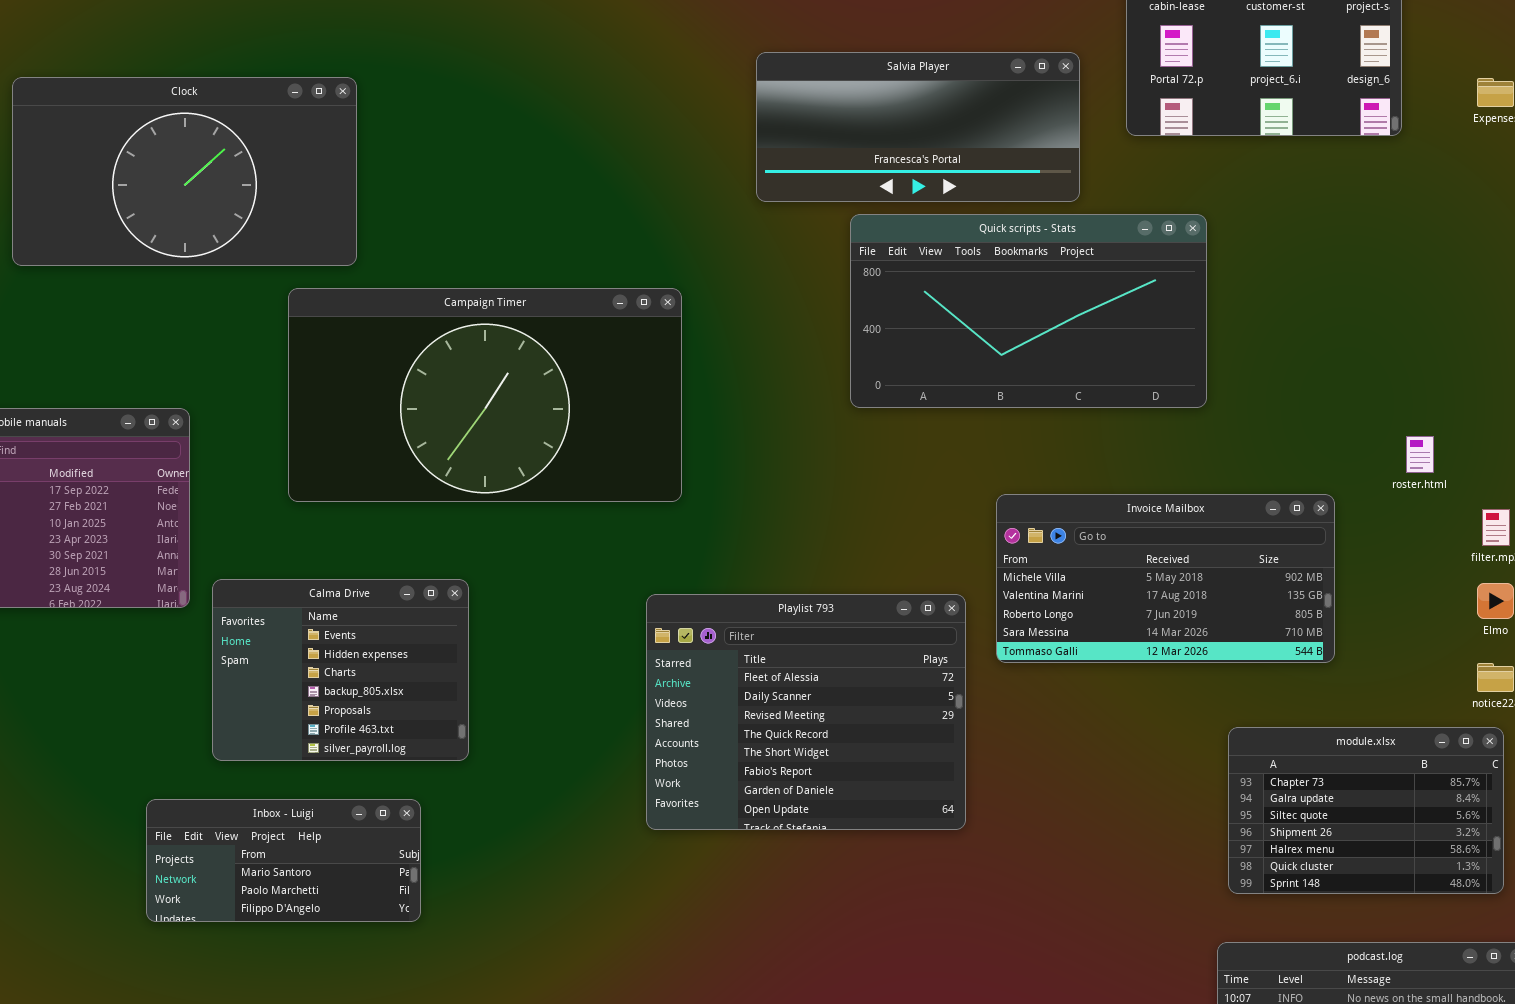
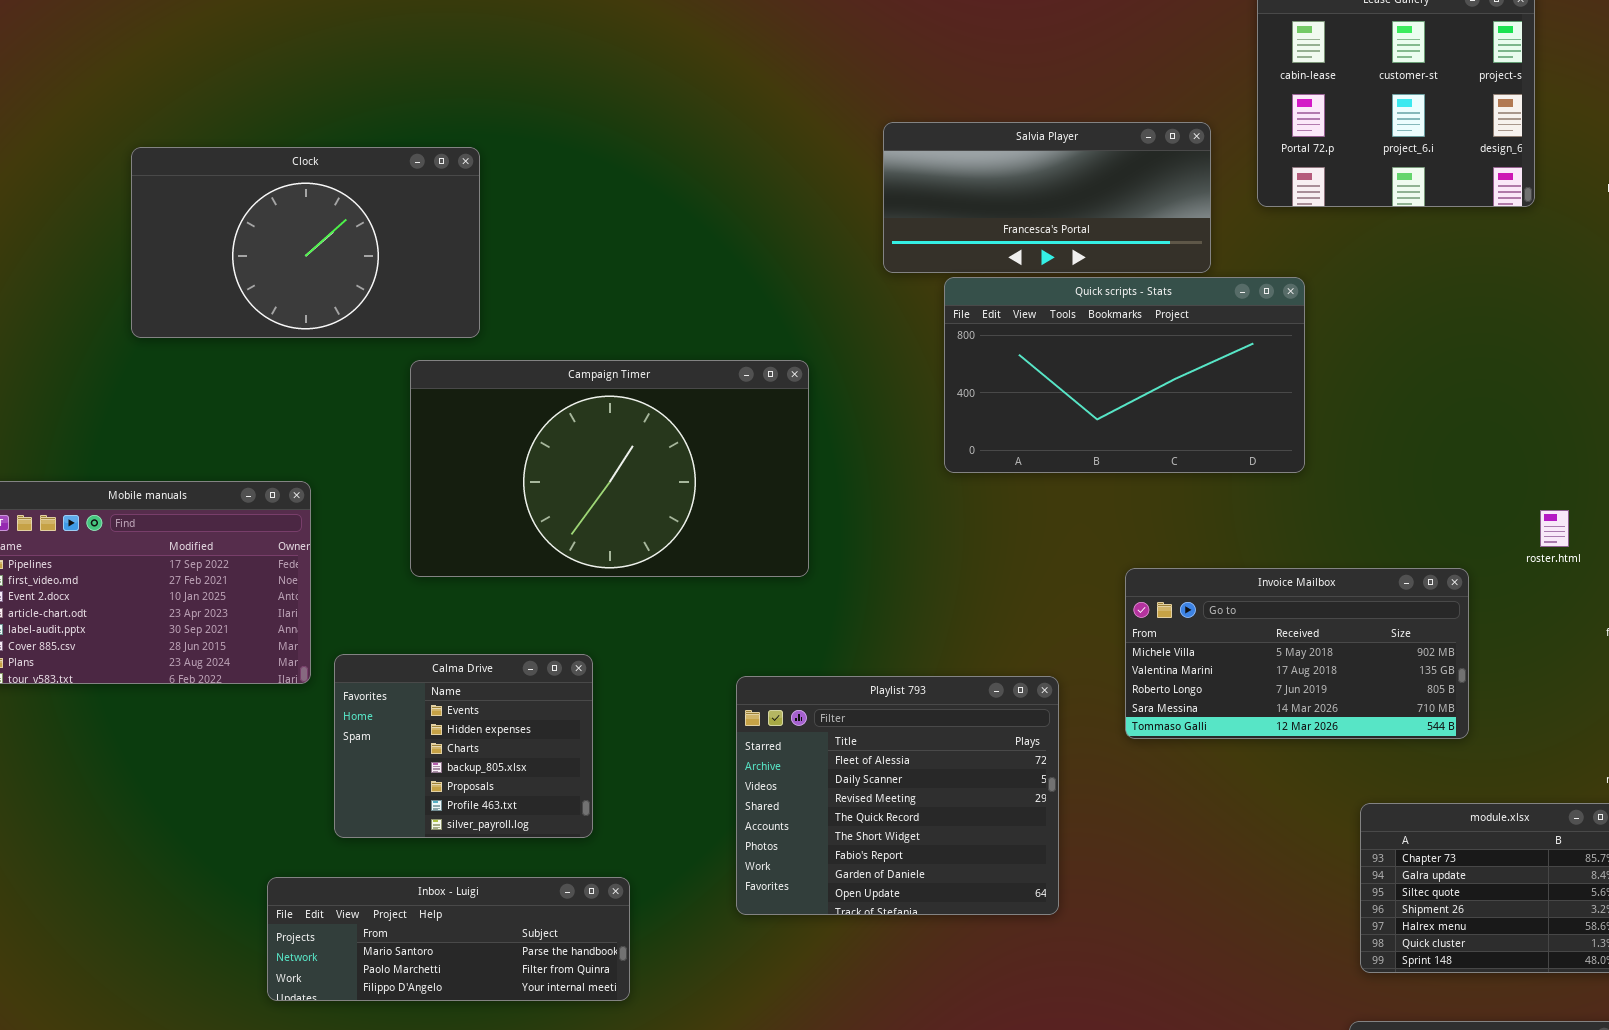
Quick scripts - Stats: [850,214,1207,408] -> [944,277,1305,473], moved
Playlist 793: [646,594,966,830] -> [736,676,1059,915], moved
Inbox - Luigi: [146,799,421,922] -> [267,877,630,1001], resized

